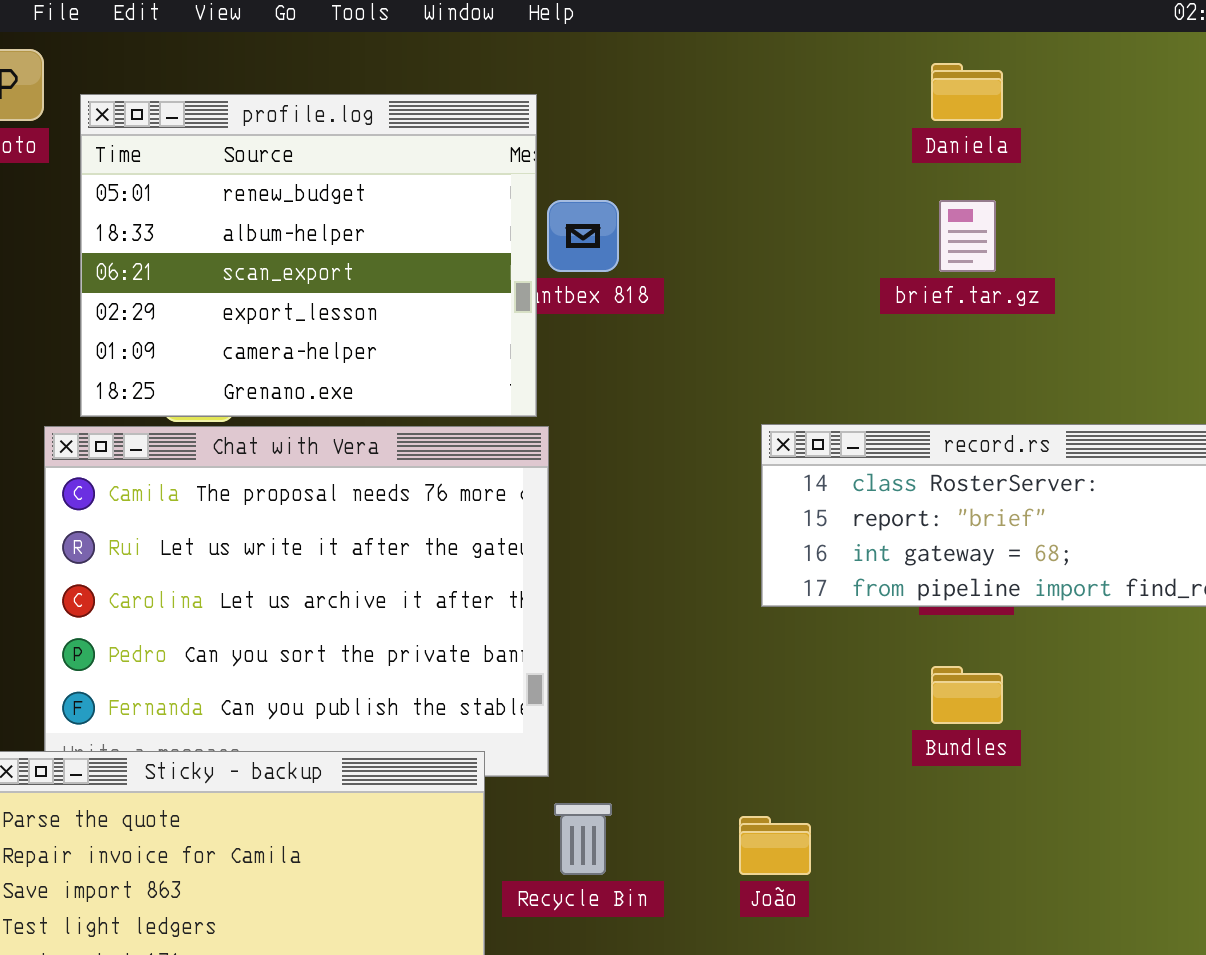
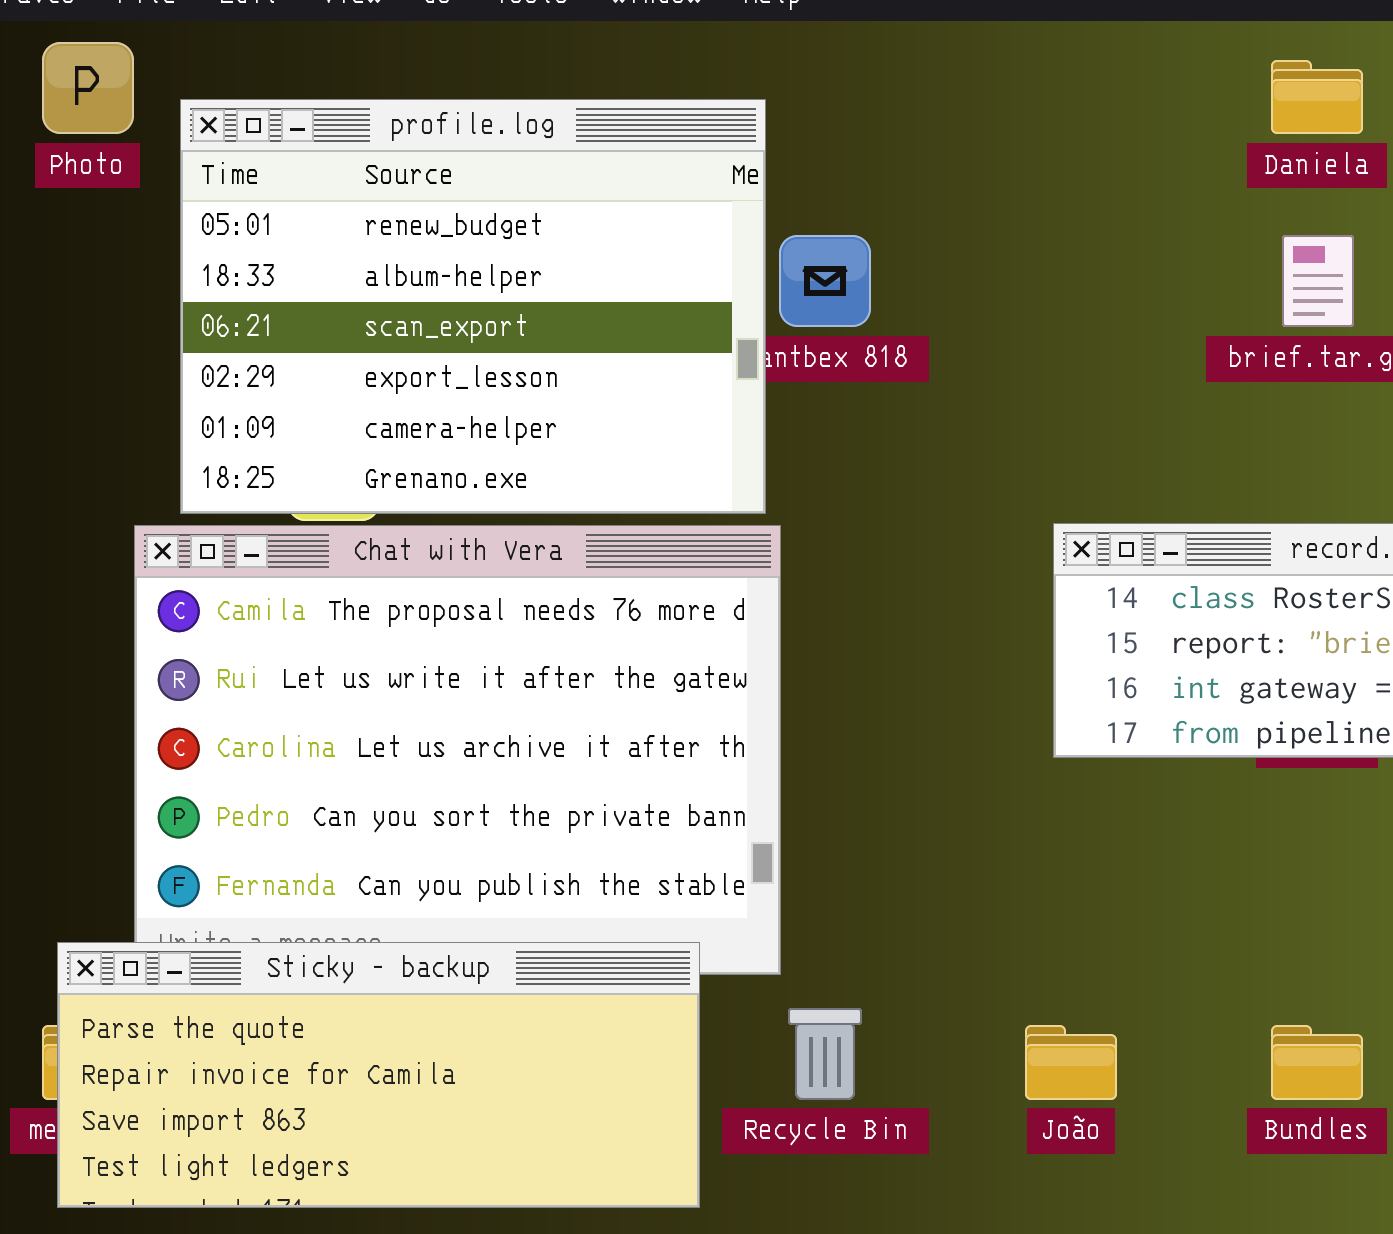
Bundles: [931,666,1003,724] -> [1271,1025,1363,1100], moved

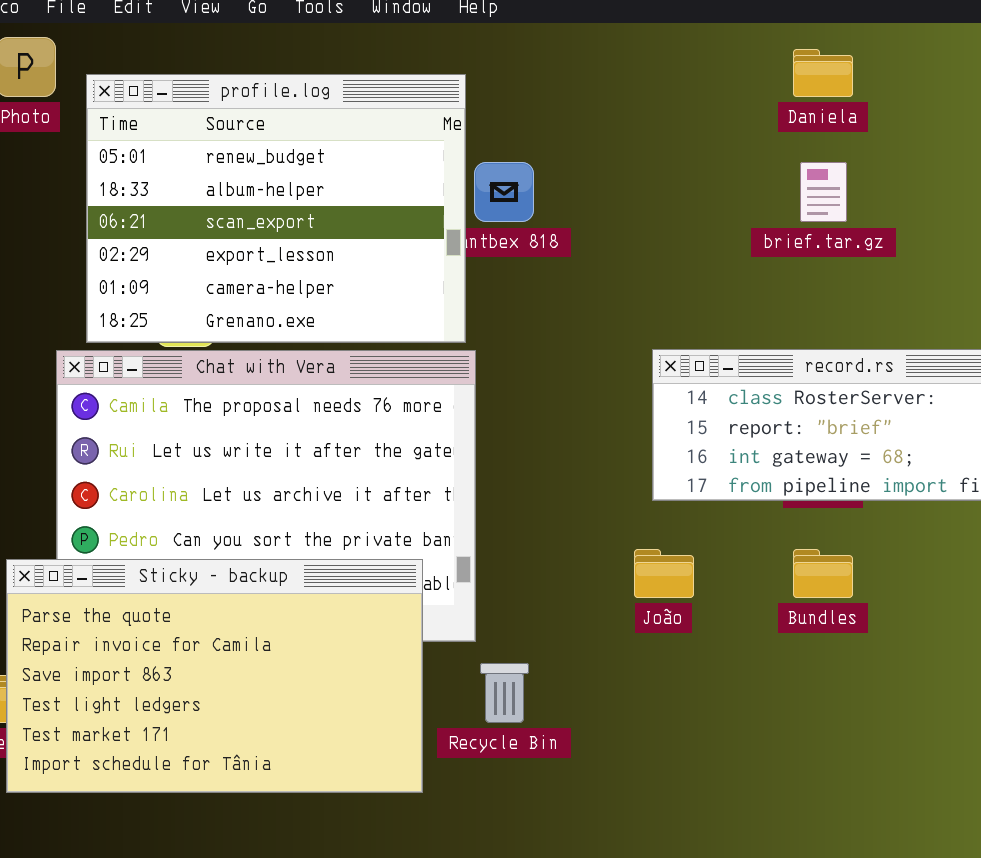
Sticky - backup: [57,942,700,1208] -> [6,559,423,793], resized
João: [1025,1025,1117,1100] -> [634,549,694,598], moved
Bundles: [1271,1025,1363,1100] -> [793,549,853,598], moved

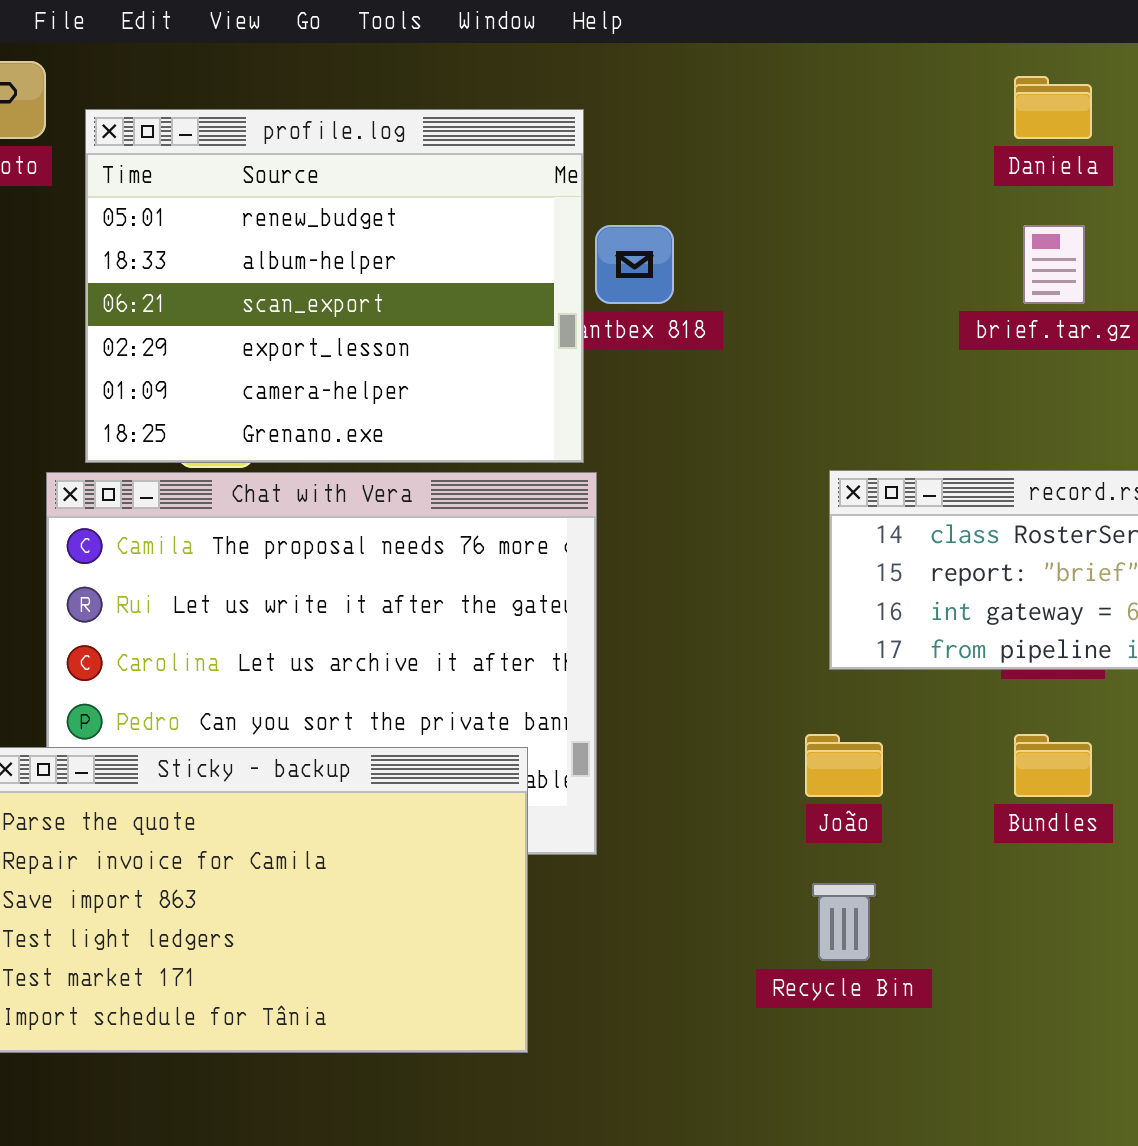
Recycle Bin: [480,663,529,723] -> [812,883,876,961], moved

